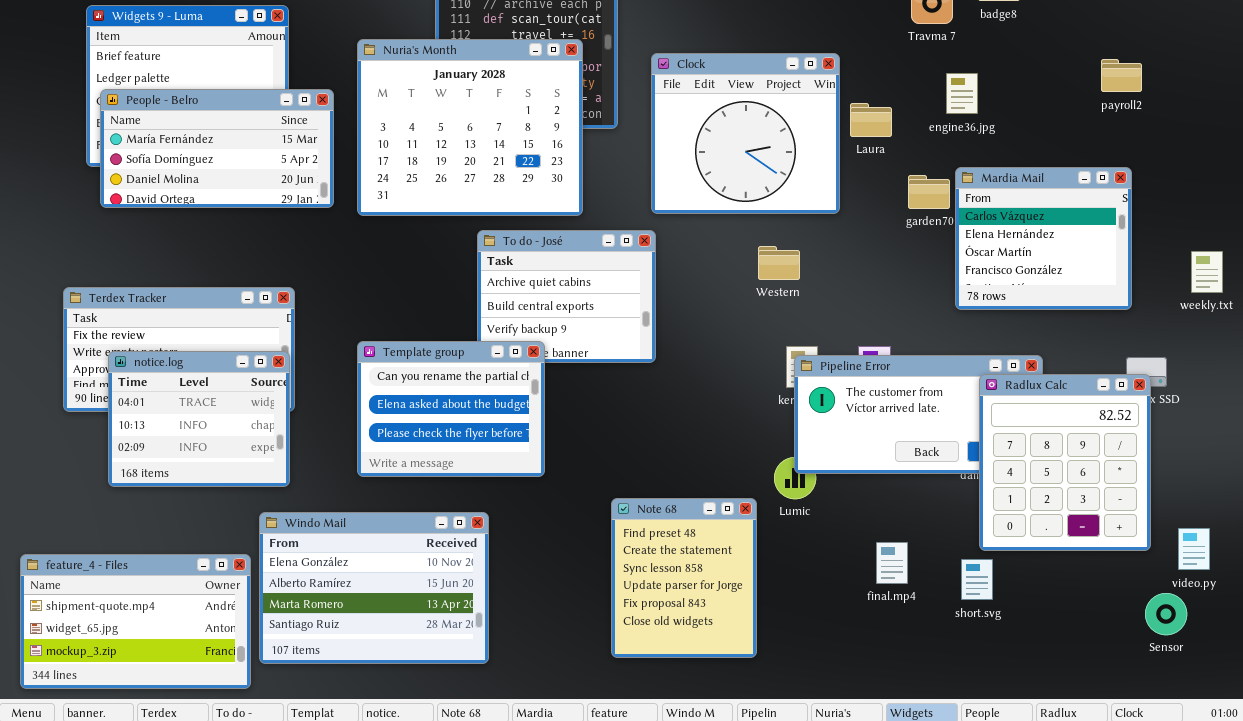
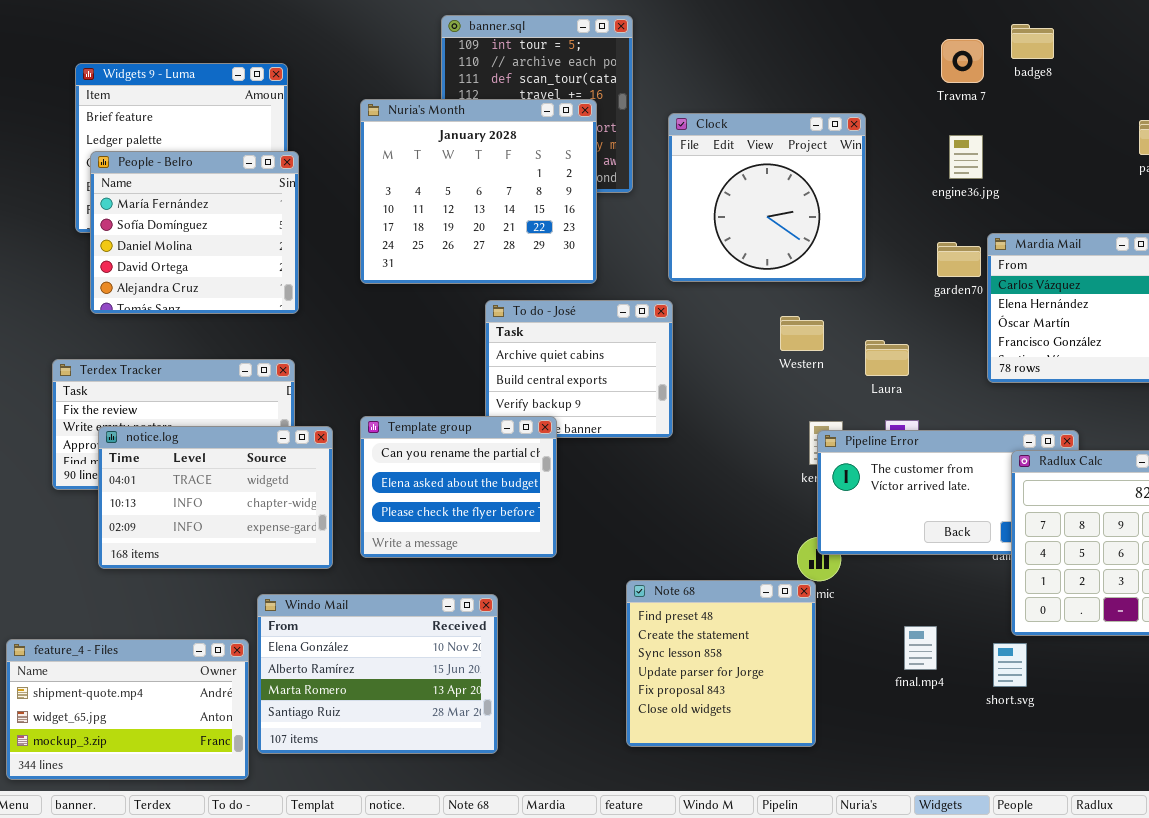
engine36.jpg: [946,73,978,114] -> [949,135,983,179], moved
People - Belro: [100,89,334,208] -> [90,151,299,314], resized
Laura: [850,103,892,137] -> [865,340,909,376], moved
notice.log: [108,351,290,487] -> [98,426,333,569], resized
Note 68: [611,498,757,658] -> [626,580,816,747], resized

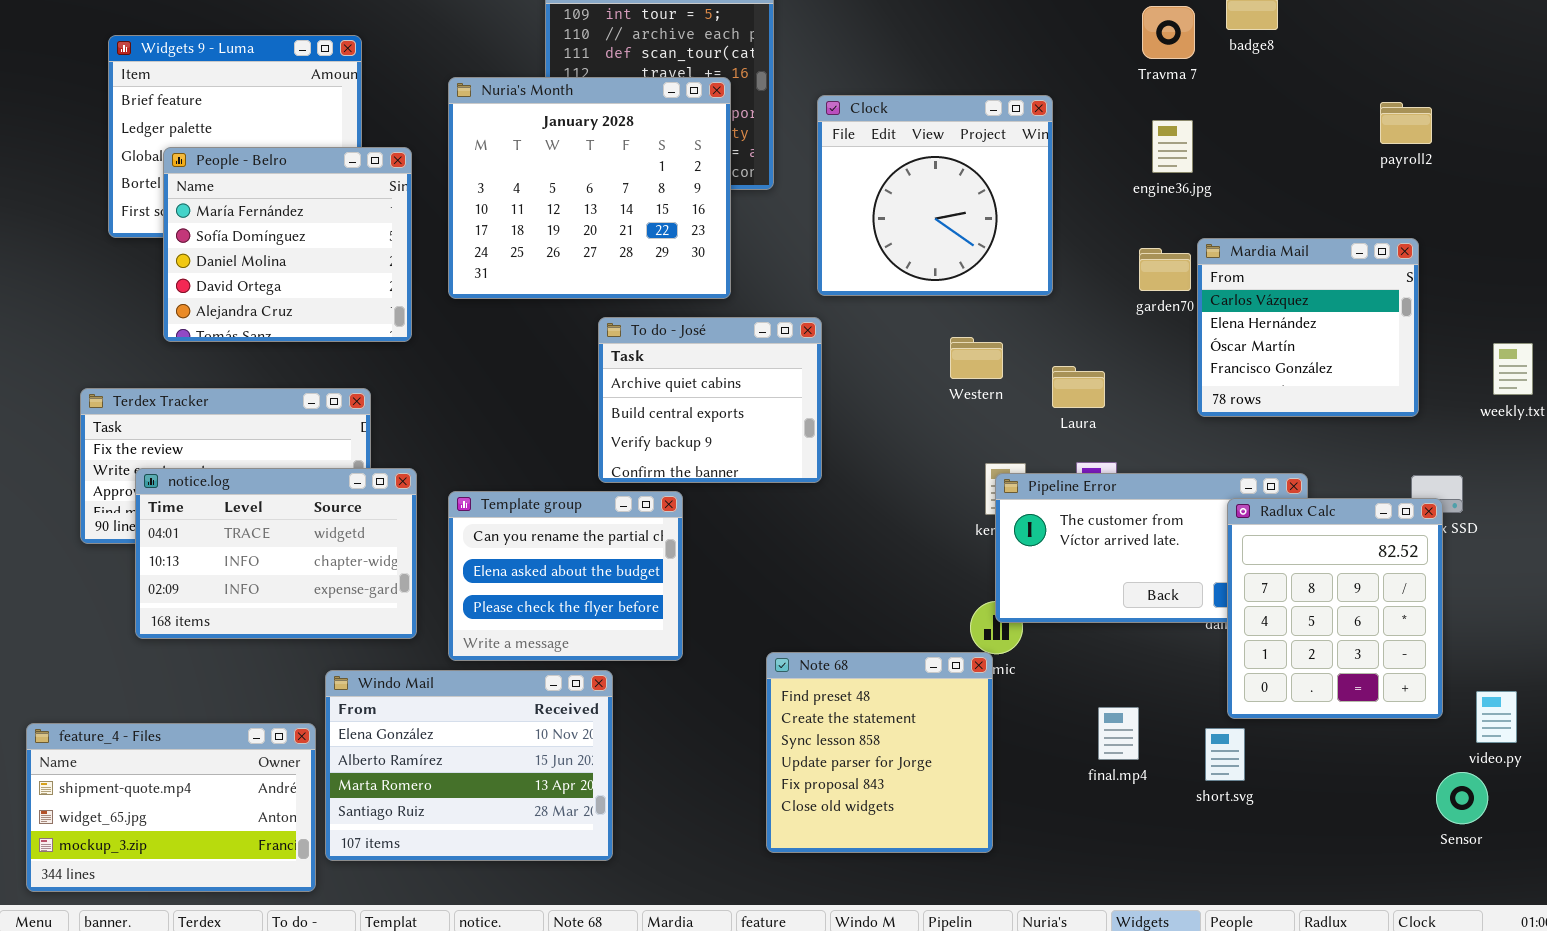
People - Belro: [90,151,299,314] -> [163,147,412,342], moved
Template group: [360,416,557,558] -> [448,491,683,661], moved

